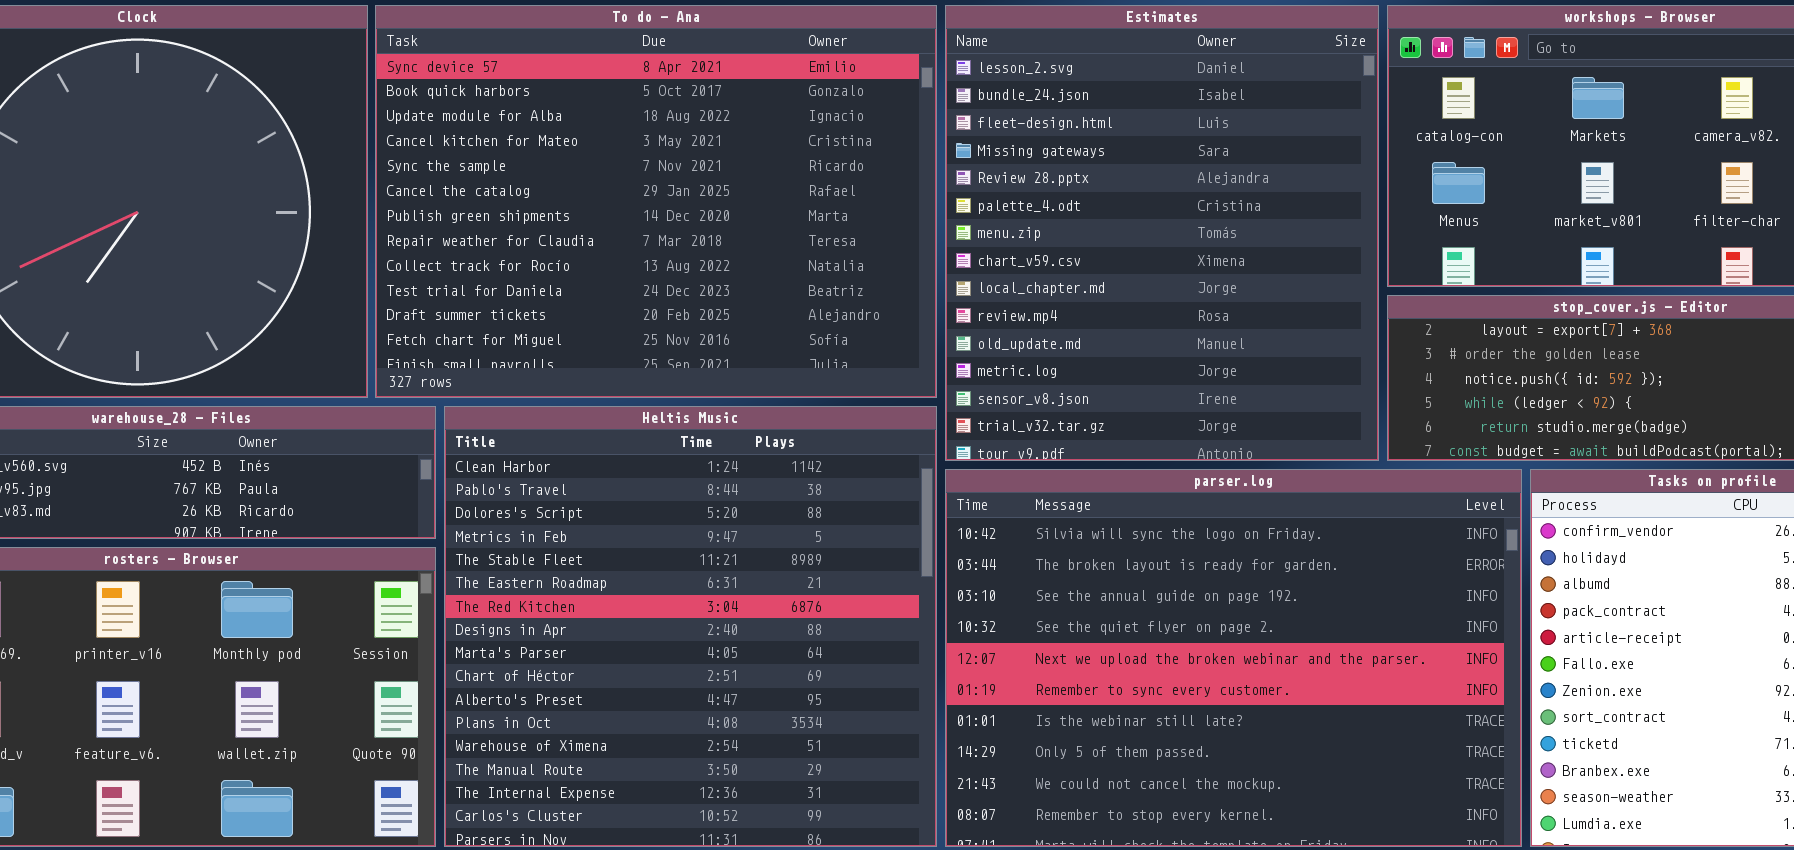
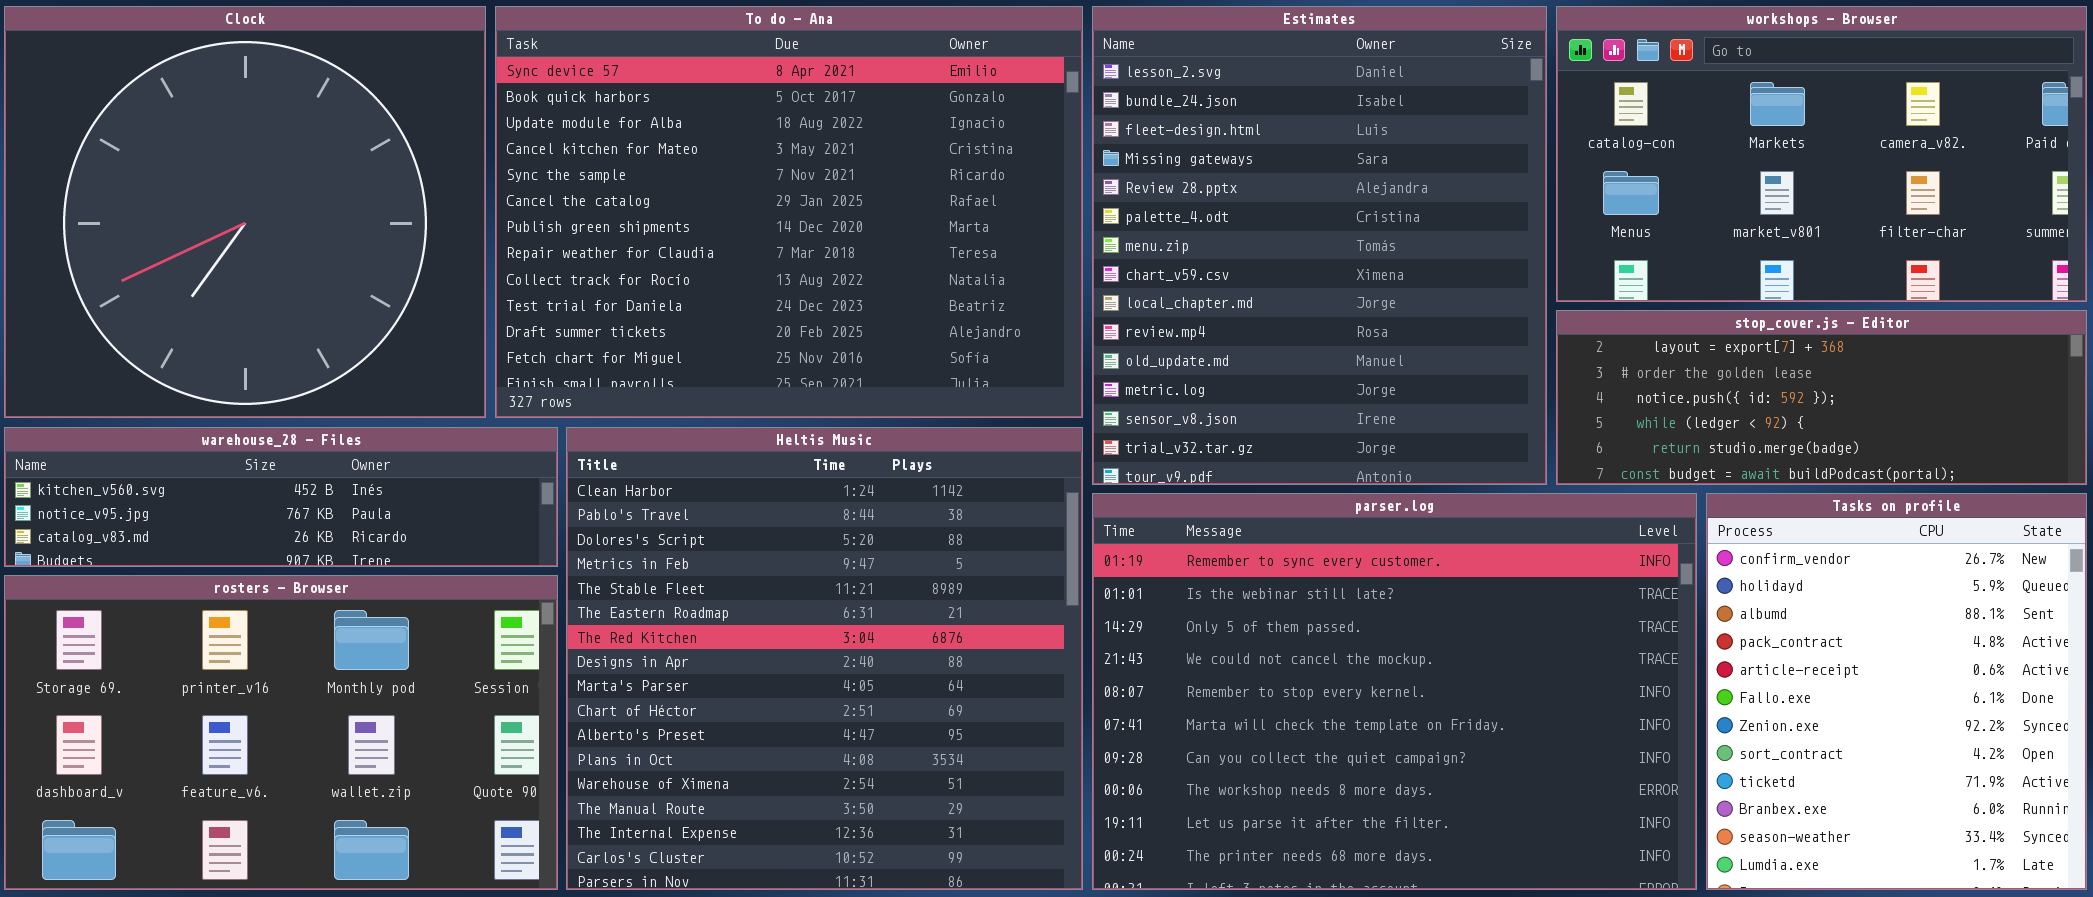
parser.log: [945,469,1522,847] -> [1092,493,1697,890], scrolled down 5 rows

